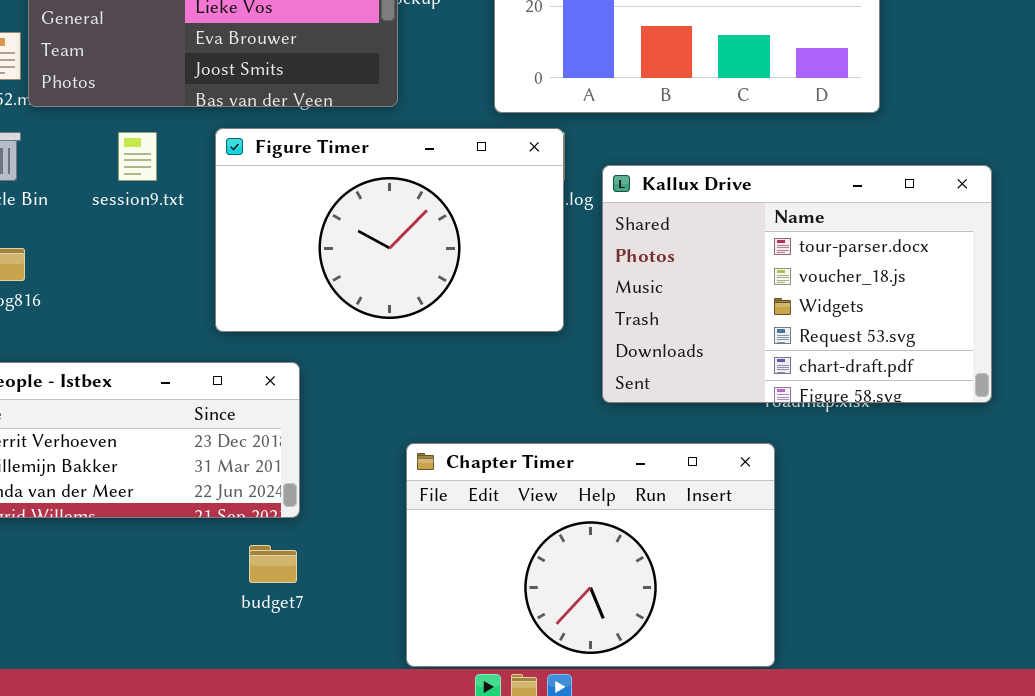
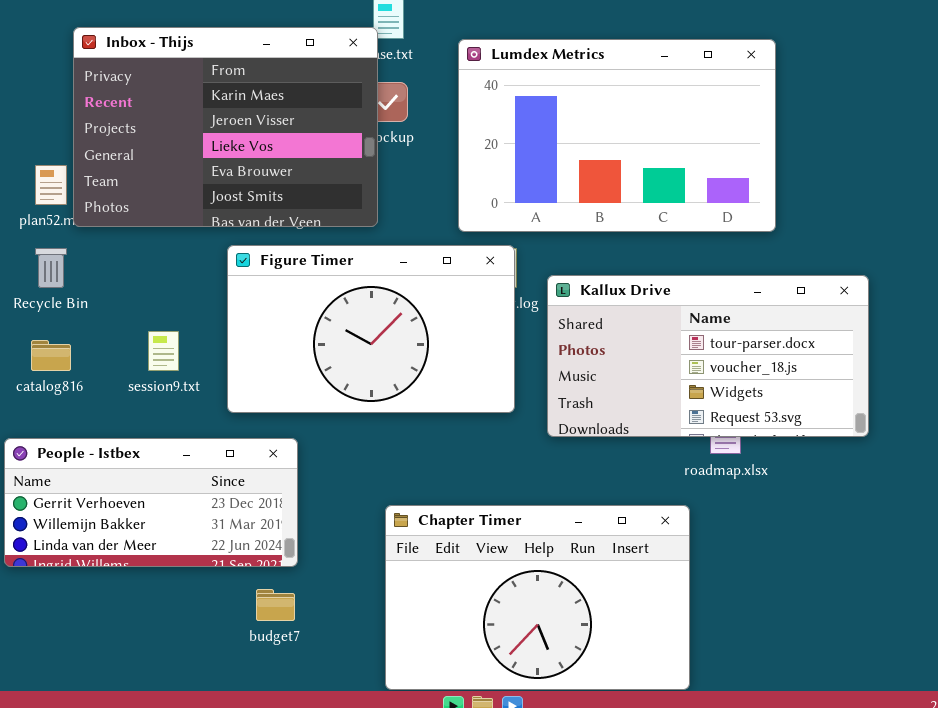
session9.txt: [118,132,157,181] -> [148,331,179,371], moved
Kallux Drive: [602,165,992,403] -> [547,275,869,437], resized

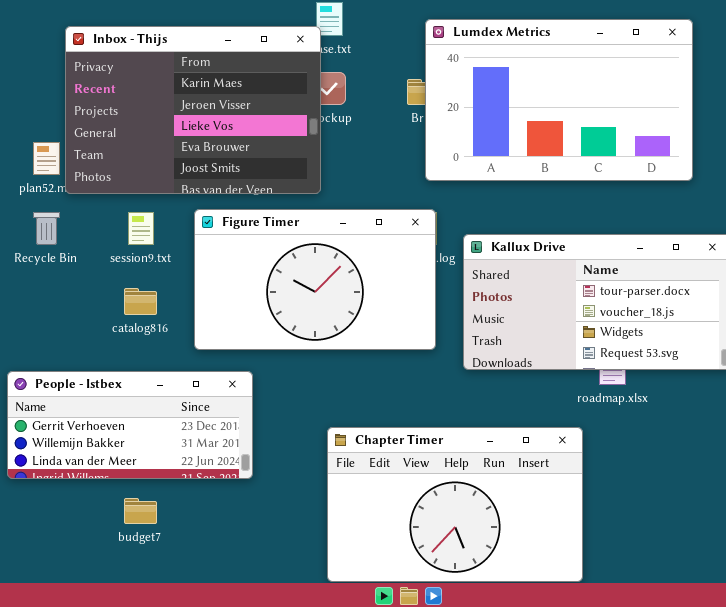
Lumdex Metrics: [458,39,776,232] -> [425,19,693,181], moved
session9.txt: [148,331,179,371] -> [128,212,154,245], moved
catalog816: [31,340,71,371] -> [124,288,157,315], moved
budget7: [256,589,295,621] -> [124,498,157,524], moved

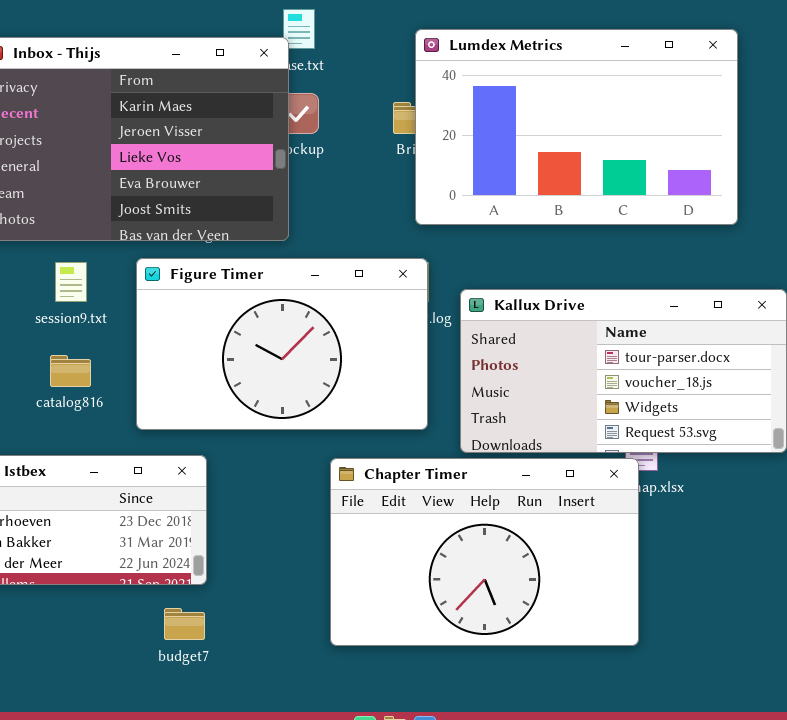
Chapter Timer: [327,427,583,582] -> [330,458,639,646], moved
budget7: [124,498,157,524] -> [164,608,205,640], moved

